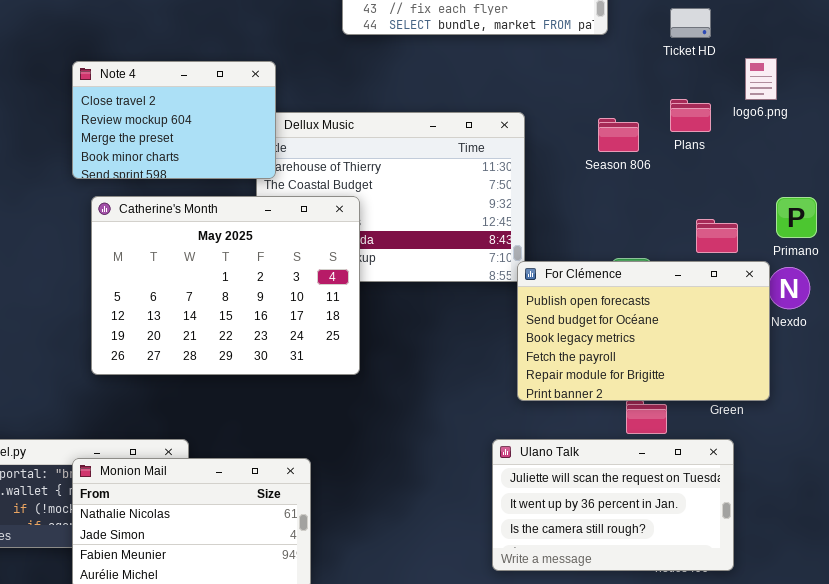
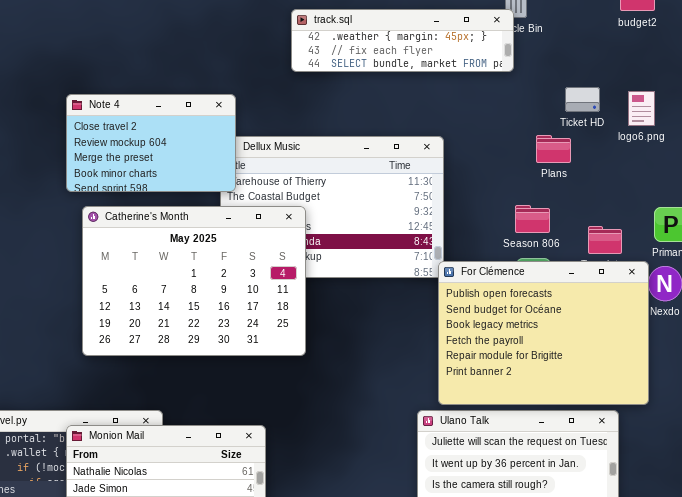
Ticket HD: [670,8,711,38] -> [565,87,600,112], moved
Plans: [670,99,711,132] -> [536,135,571,163], moved
Season 806: [598,118,639,152] -> [515,205,550,233], moved
For Clémence: [517,261,770,401] -> [438,261,649,405], resized

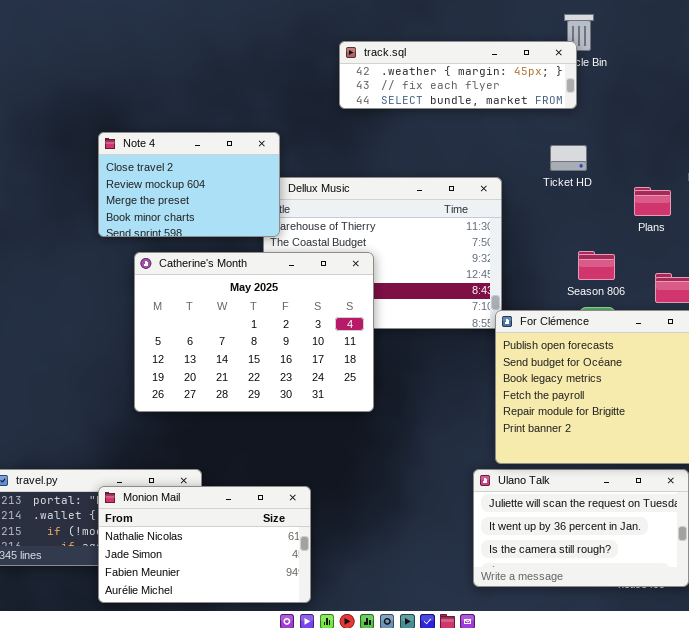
Ticket HD: [565,87,600,112] -> [550,145,587,171], moved
Plans: [536,135,571,163] -> [634,187,671,216], moved
Catherine's Month: [82,206,306,356] -> [134,252,374,412], moved

